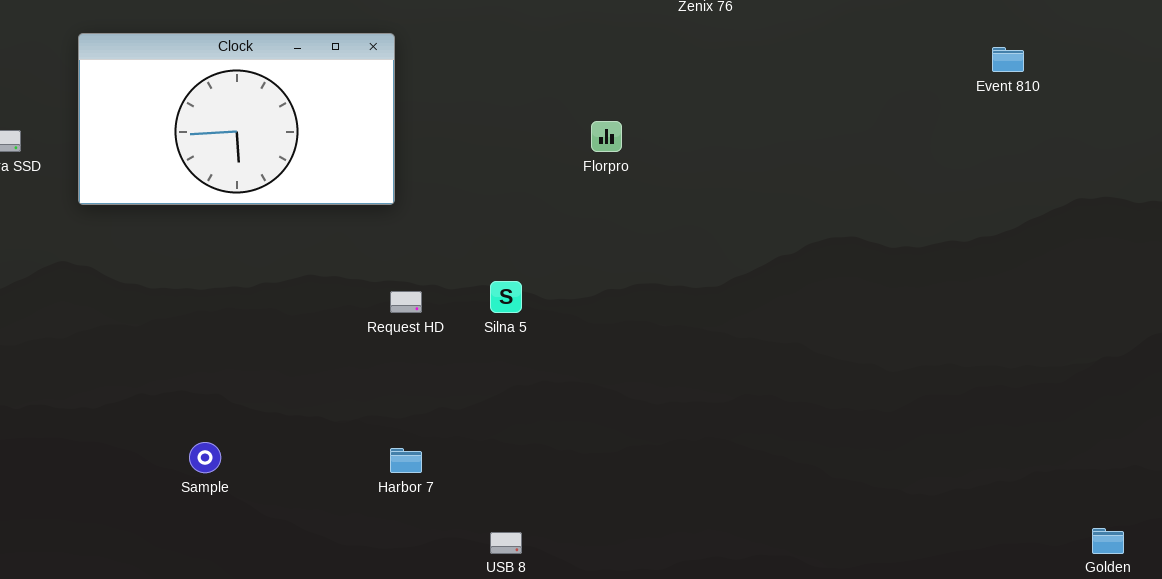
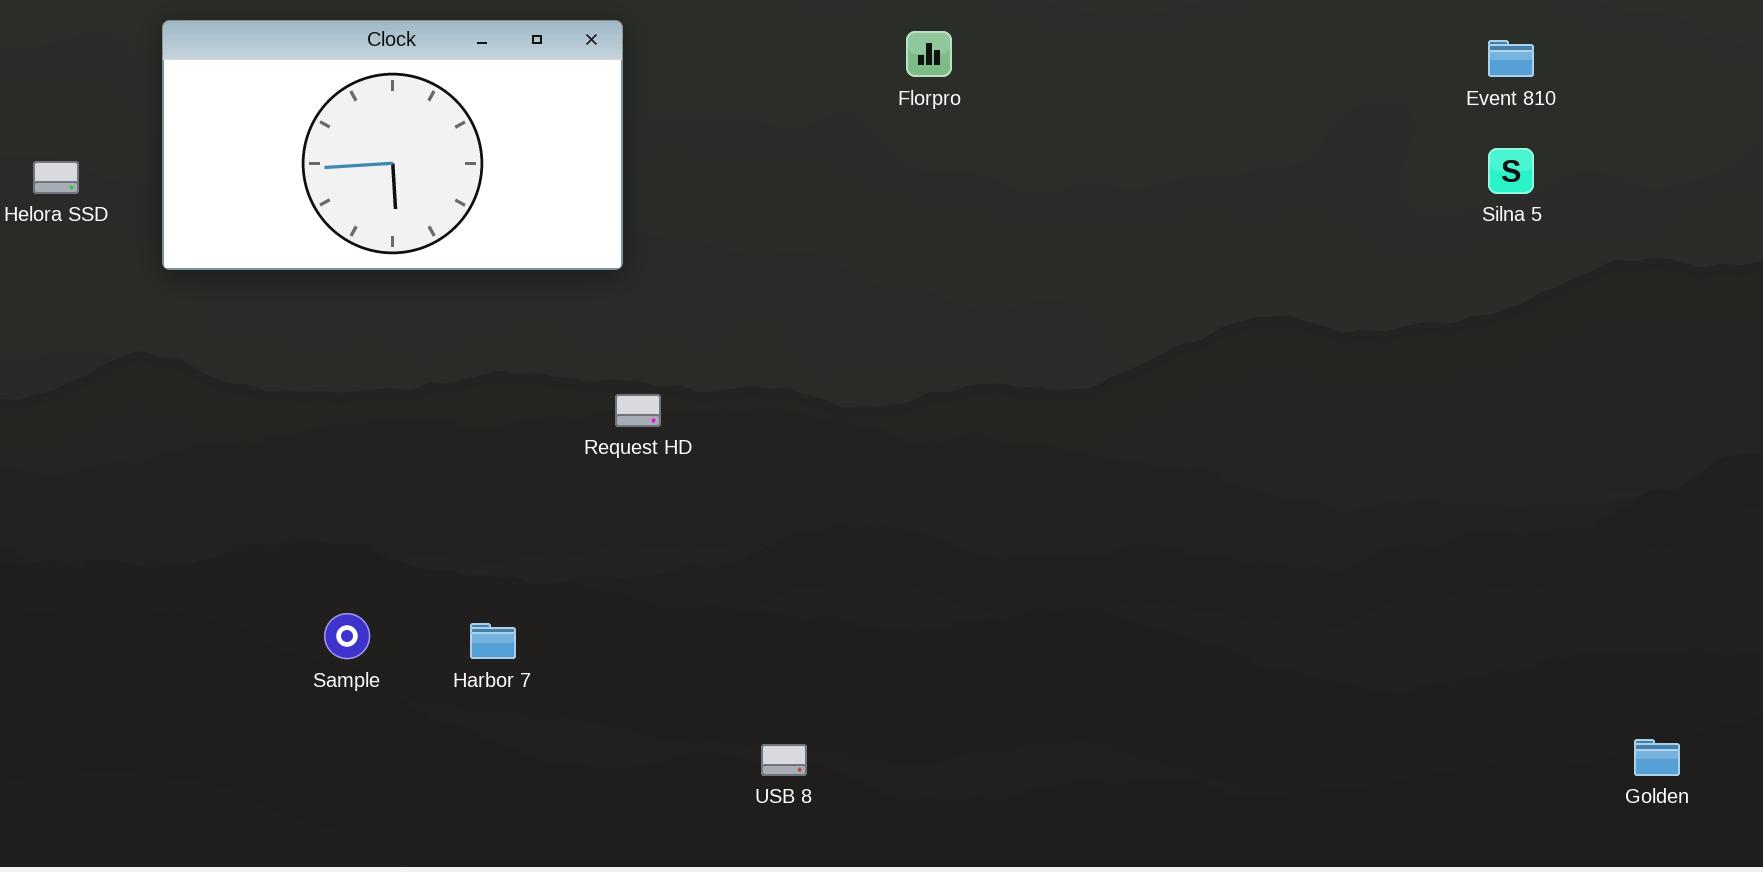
Florpro: [591,121,622,152] -> [906,31,952,77], moved
Silna 5: [490,281,522,313] -> [1488,148,1534,194], moved
Harbor 7: [390,448,422,473] -> [470,623,516,659], moved

